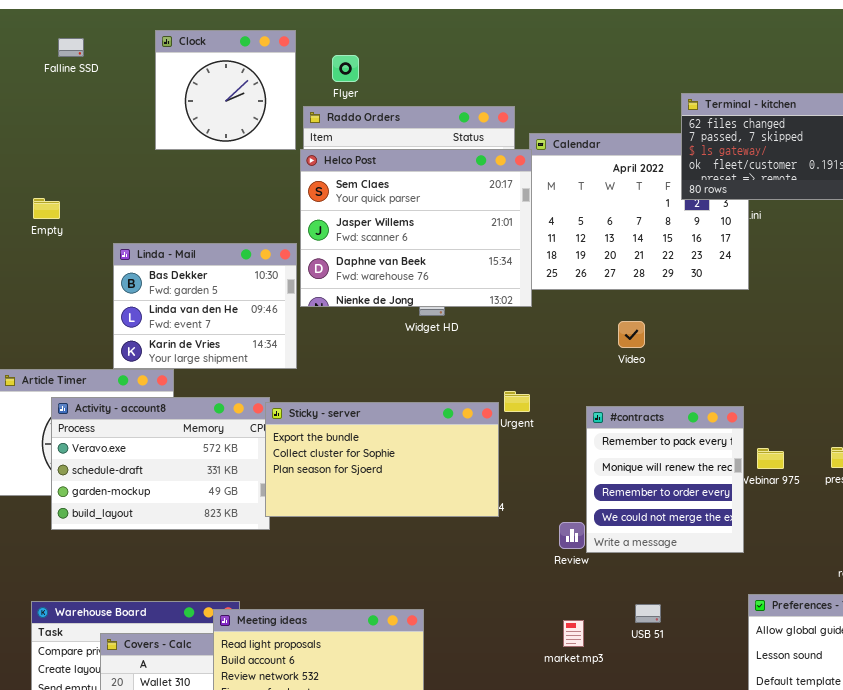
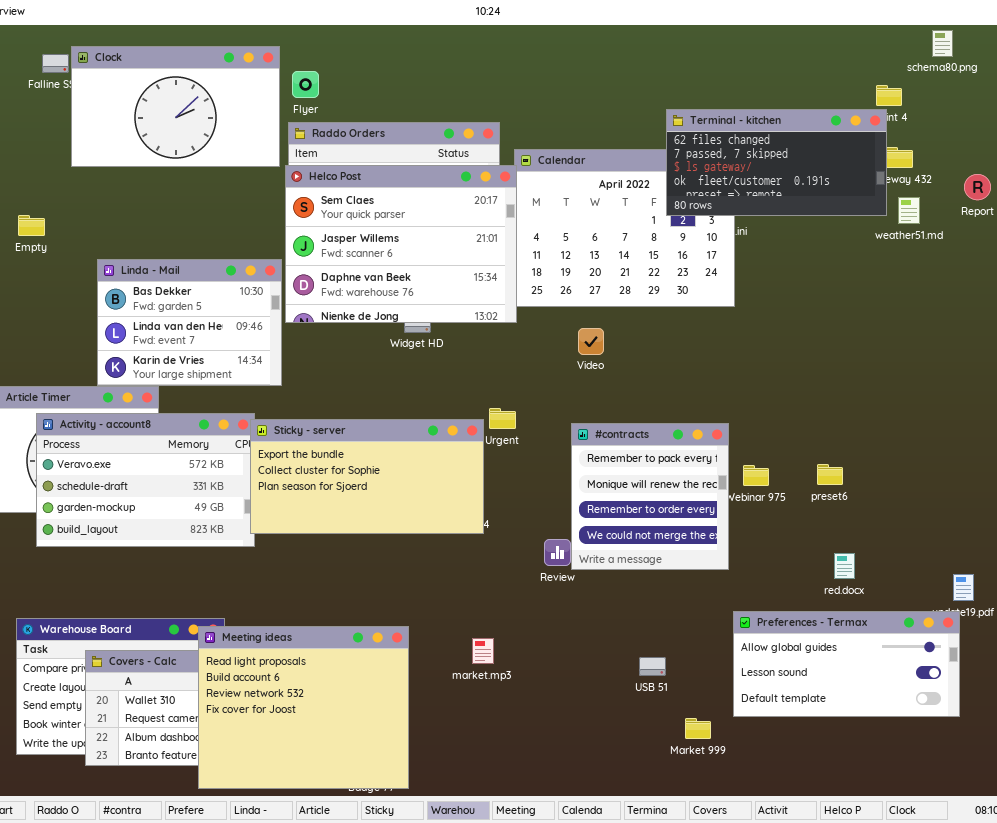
Clock: [155,30,296,150] -> [71,46,280,167], resized
Flyer: [332,55,359,82] -> [292,71,319,98], moved
Video: [618,321,645,348] -> [578,328,604,355], moved
USB 51: [635,604,661,623] -> [639,657,666,676], moved
market.mp3: [563,620,584,647] -> [472,638,494,664], moved

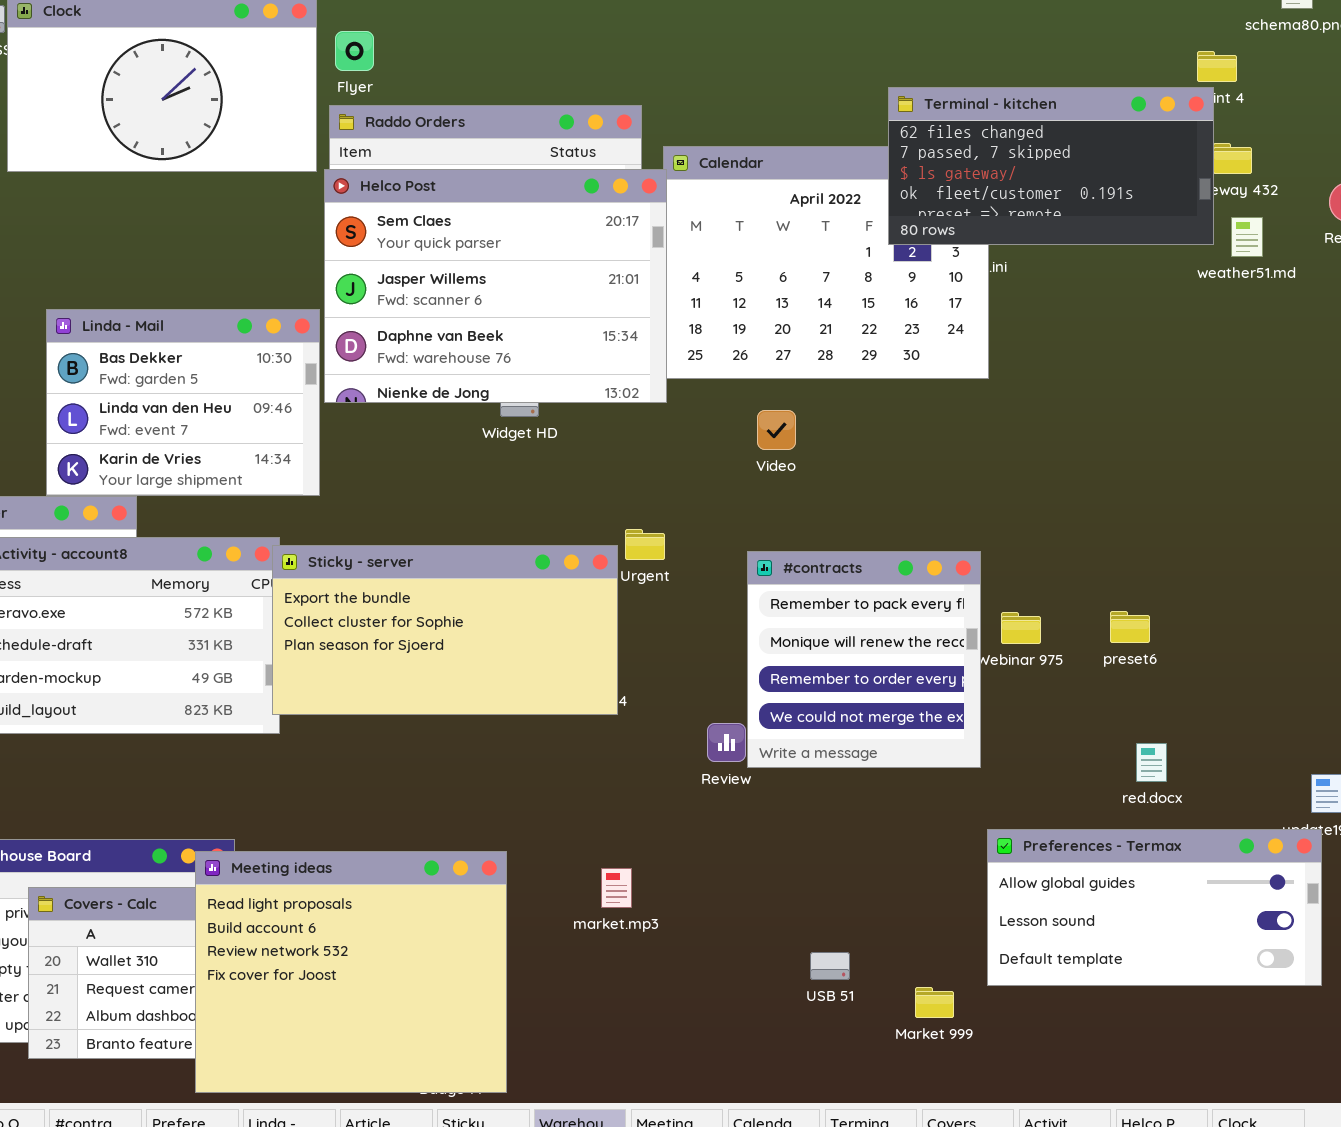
USB 51: [639,657,666,676] -> [810,952,850,980], moved

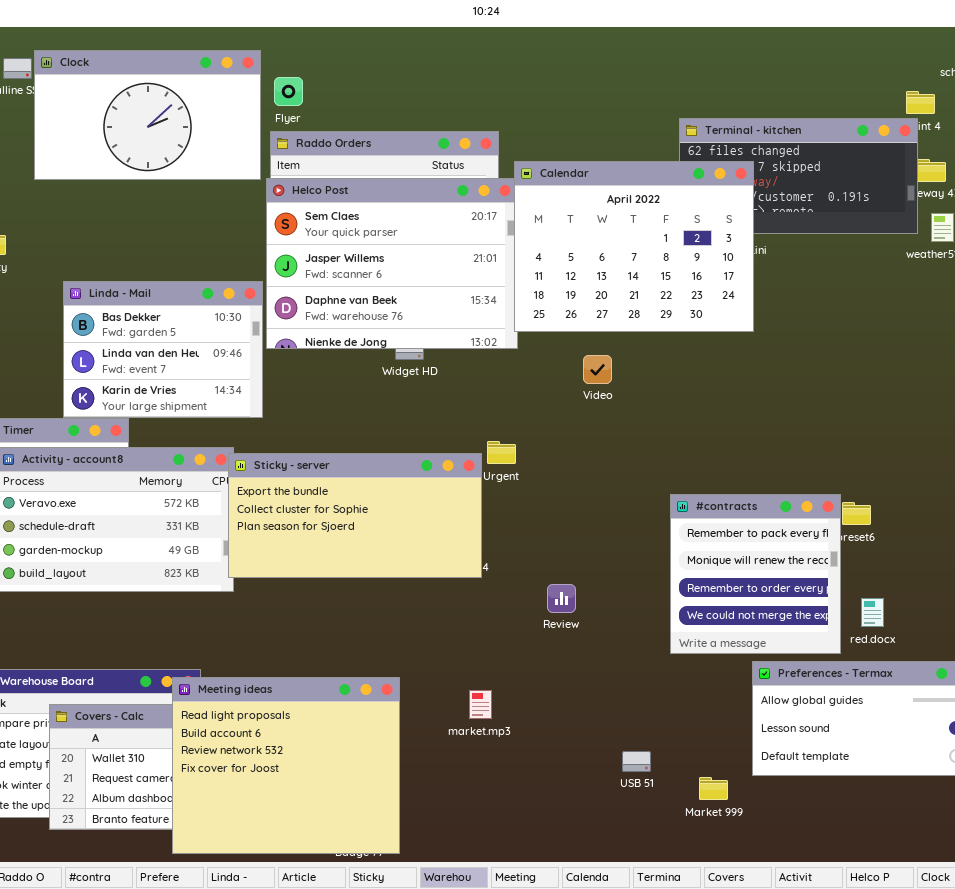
Calendar: [663,146,989,379] -> [514,161,754,332], raised
#contracts: [747,551,981,768] -> [670,494,841,654], moved

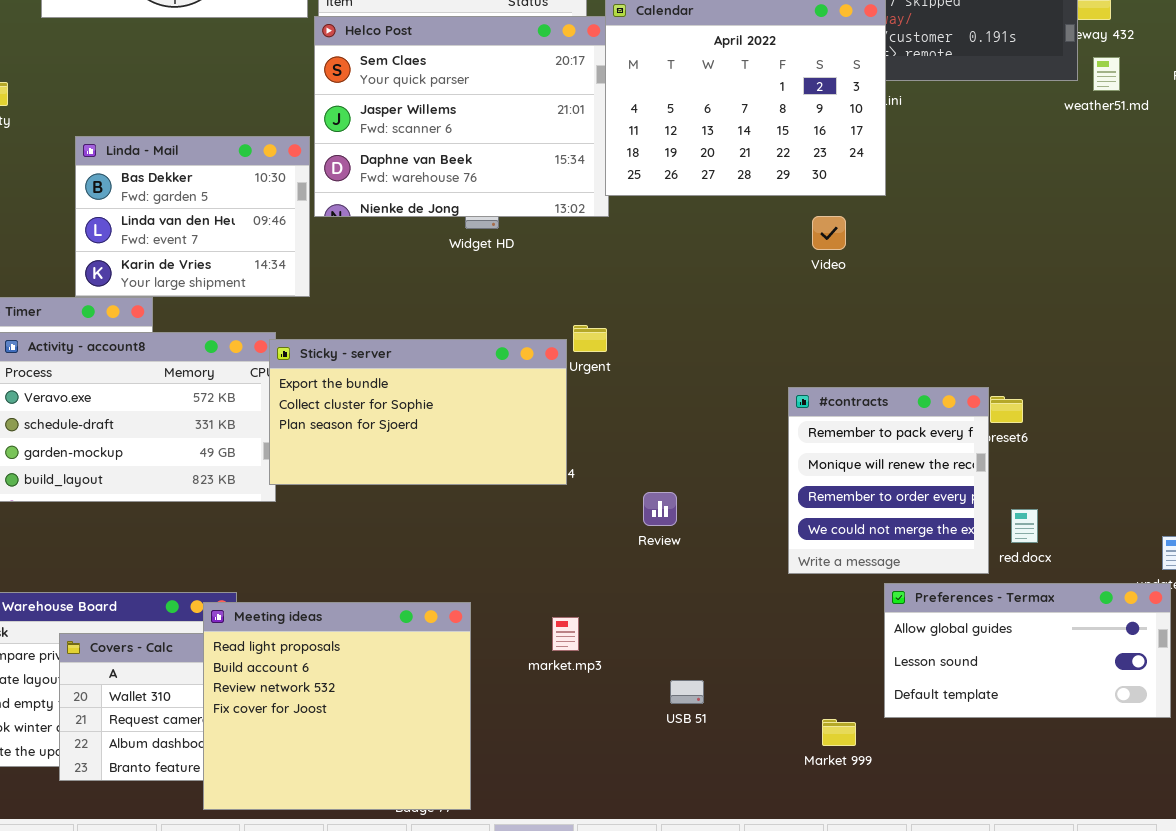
Video: [583,355,612,384] -> [812,216,846,250], moved
USB 51: [622,751,651,772] -> [670,680,704,704], moved

